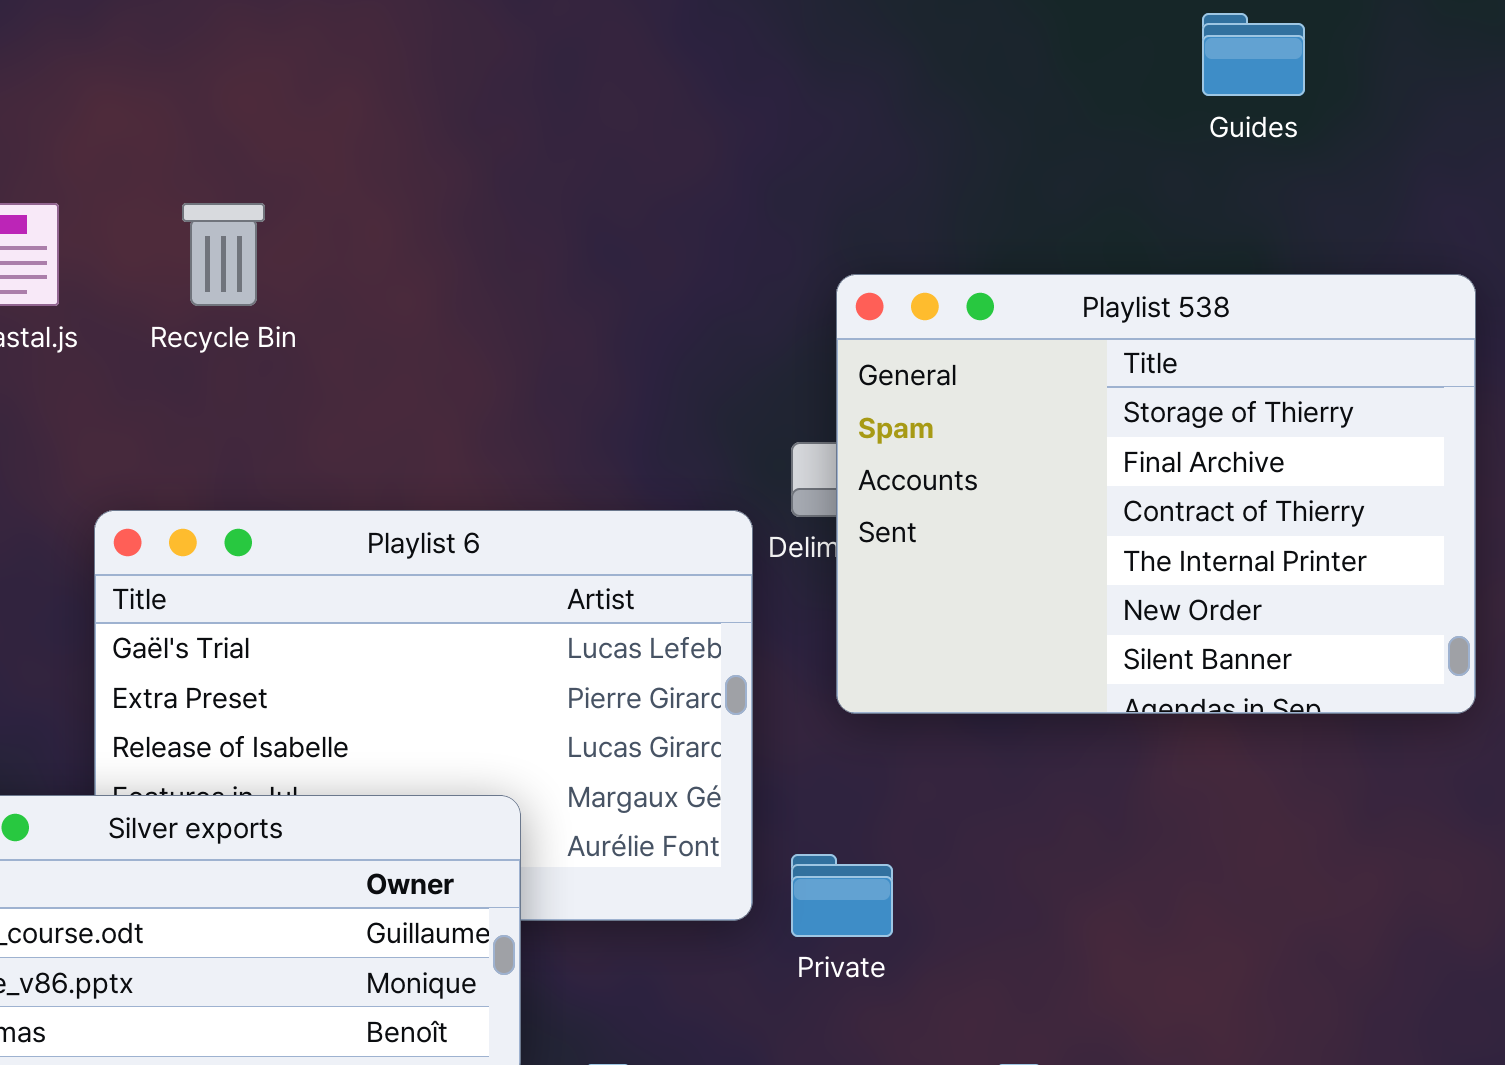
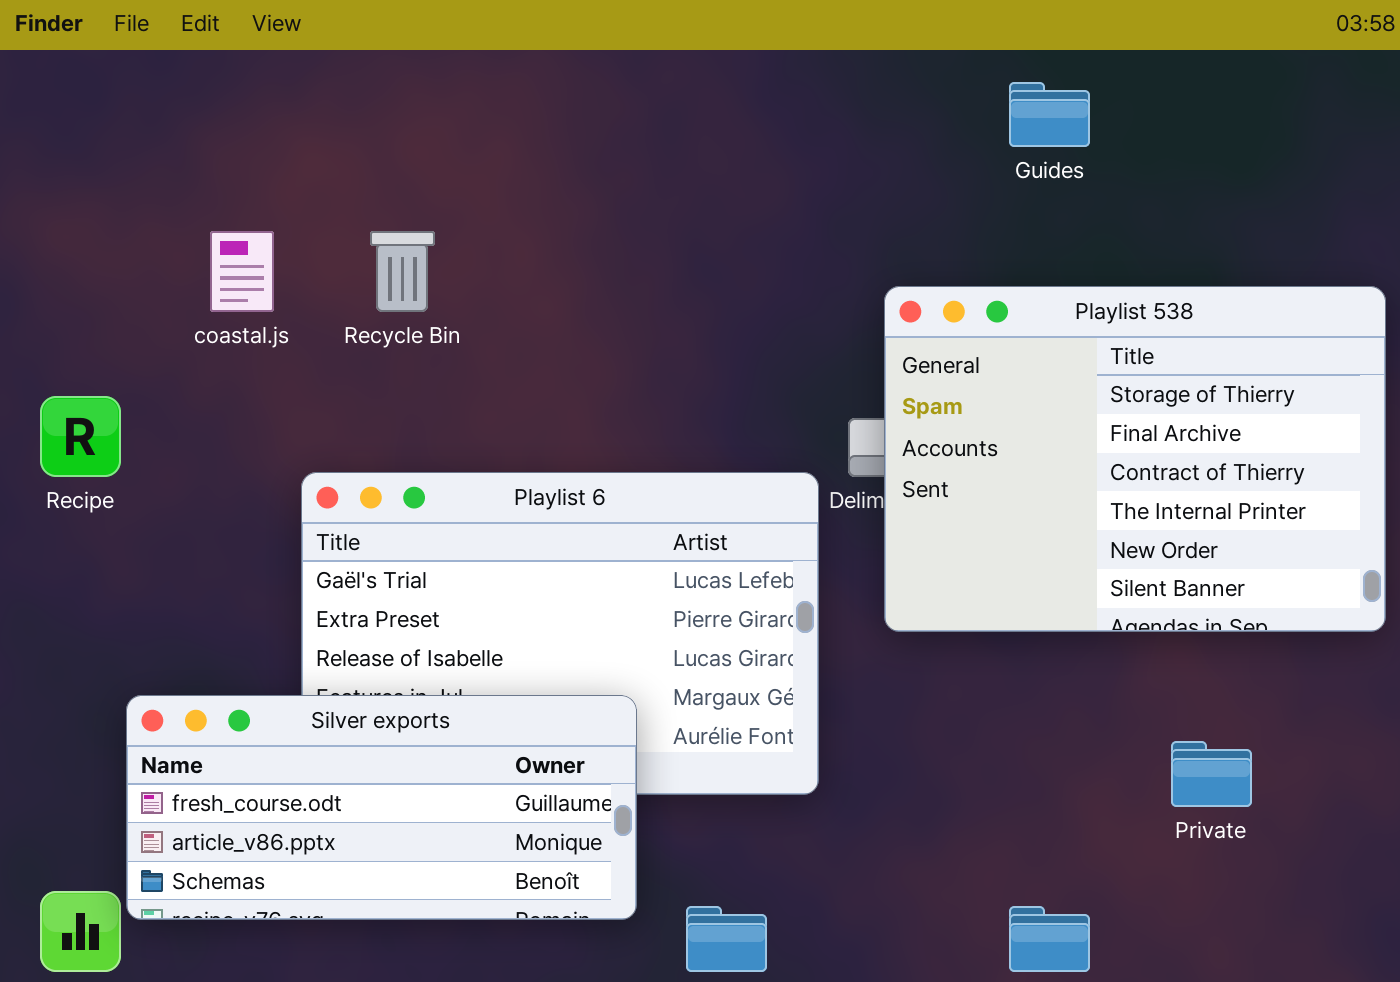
Guides: [1202,13,1305,96] -> [1009,82,1090,147], moved
Private: [791,854,893,937] -> [1171,741,1252,807], moved

